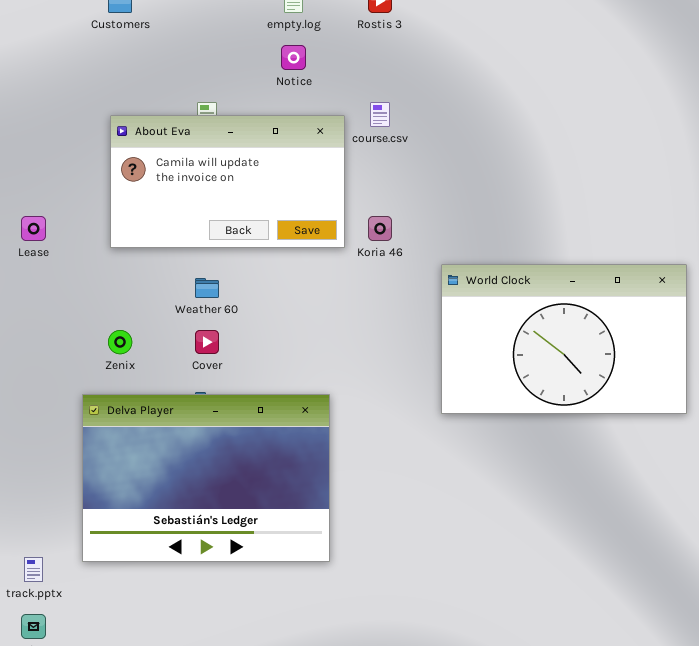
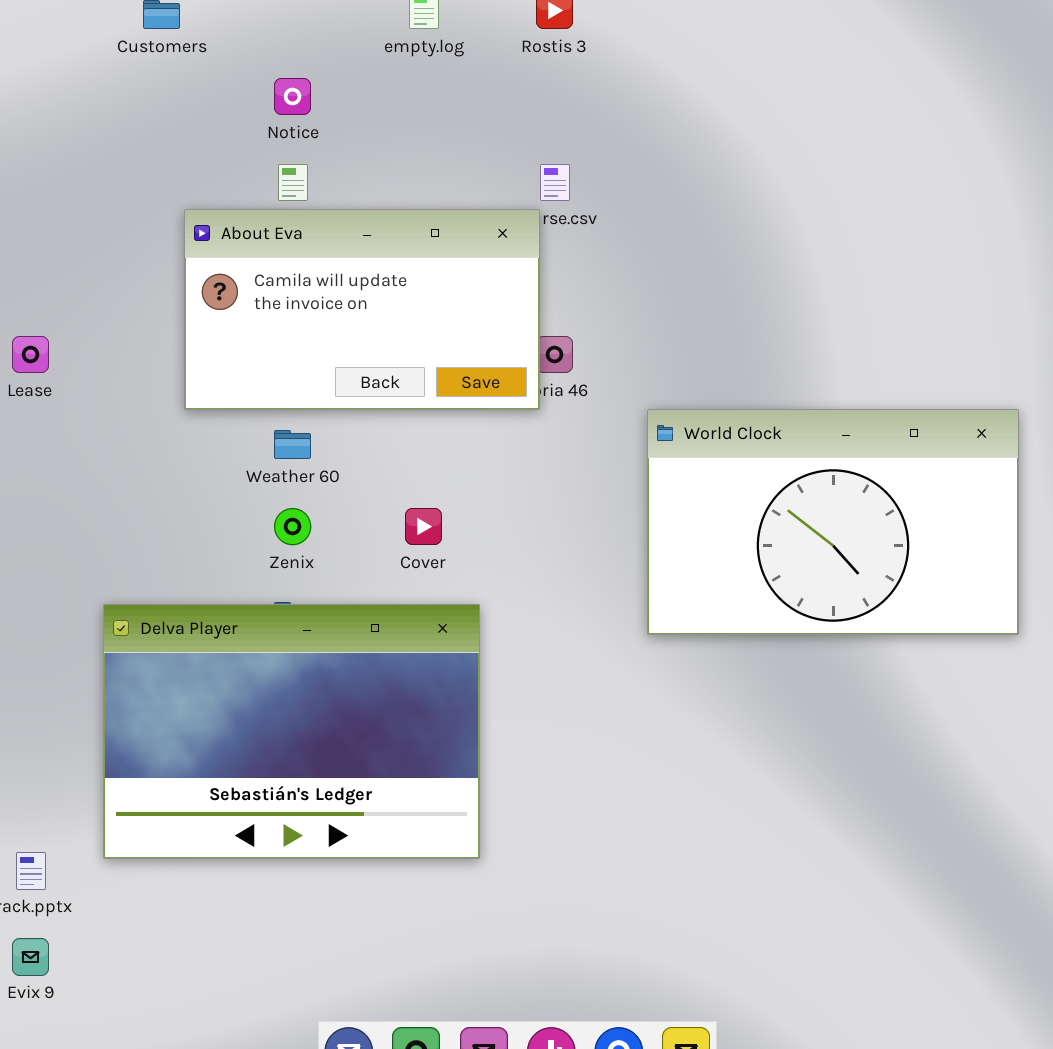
Notice: [281,45,306,70] -> [274,78,311,115], moved
About Eva: [110,115,345,248] -> [184,209,540,410], moved
Zenix: [108,330,132,354] -> [274,508,311,545], moved
Cover: [195,330,219,354] -> [405,508,442,545], moved

